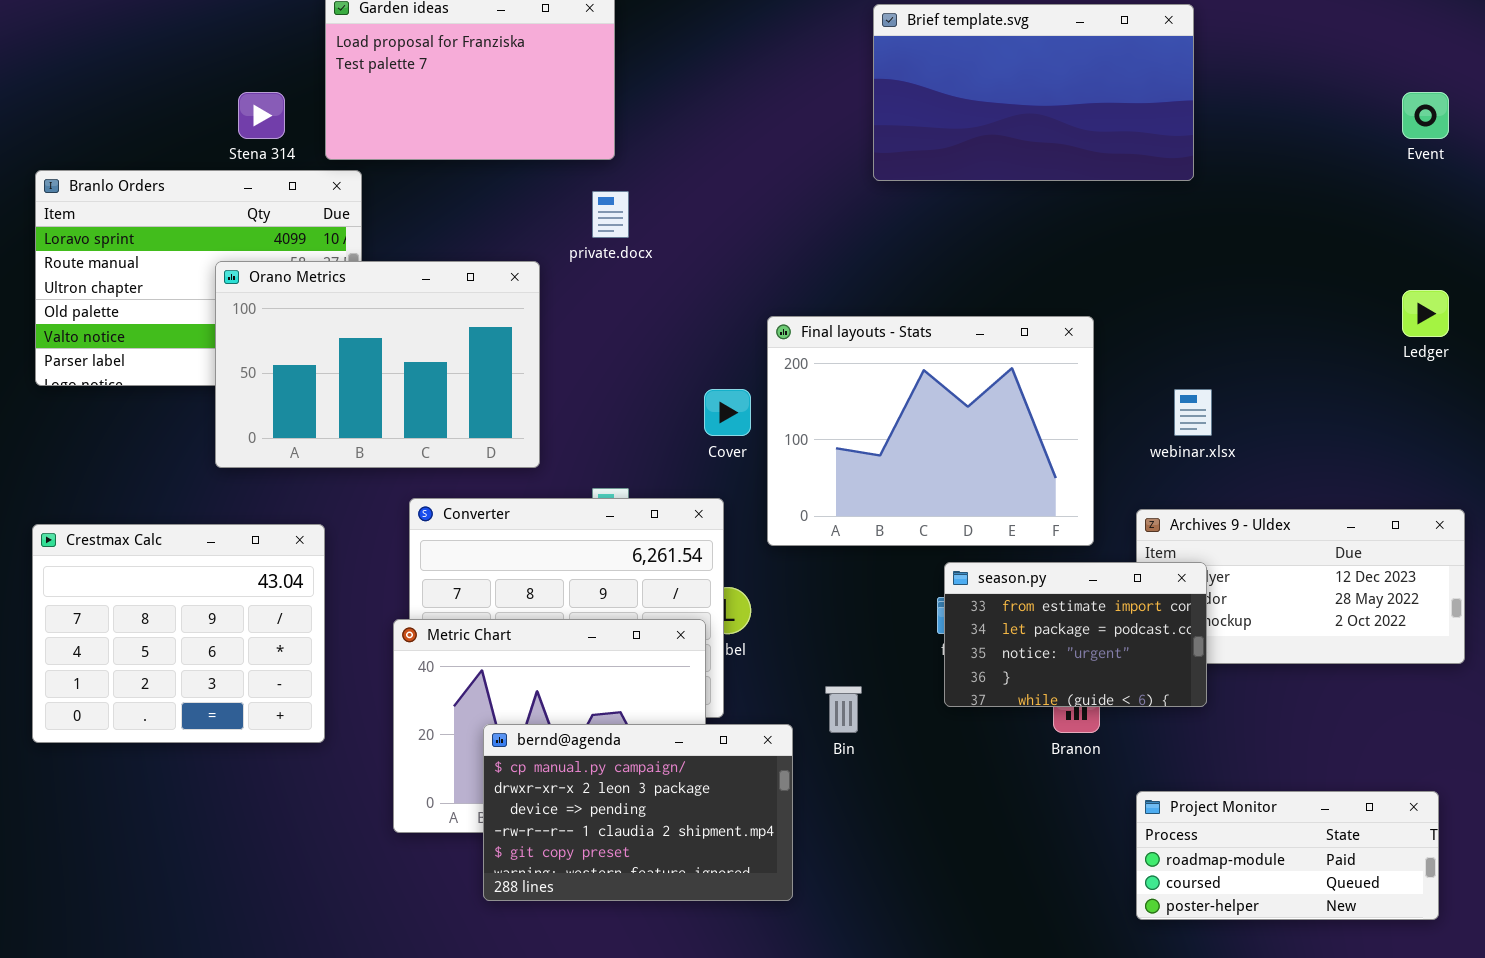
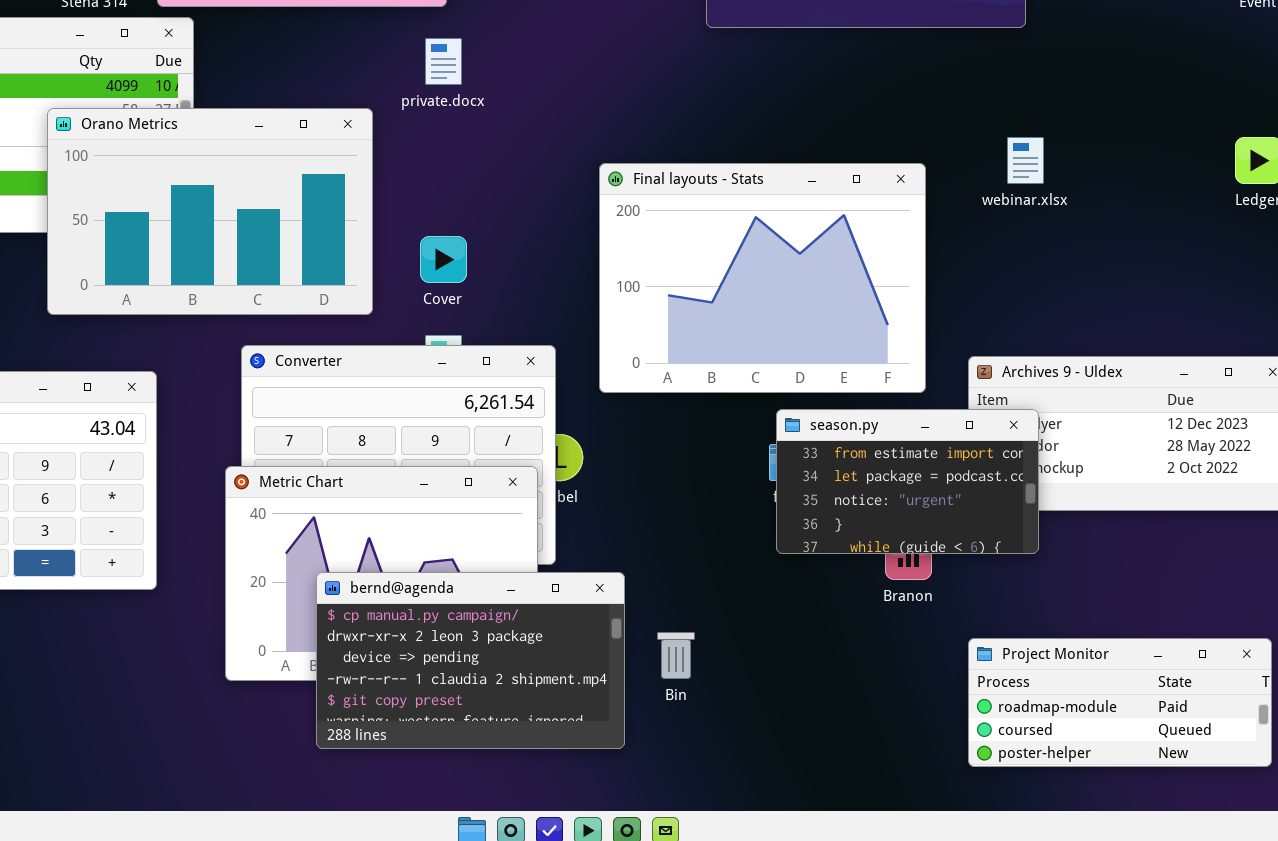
Cover: [704,389,751,436] -> [420,236,467,283], moved
webinar.xlsx: [1174,389,1212,436] -> [1007,137,1044,184], moved
Bin: [825,686,862,733] -> [657,632,695,679], moved

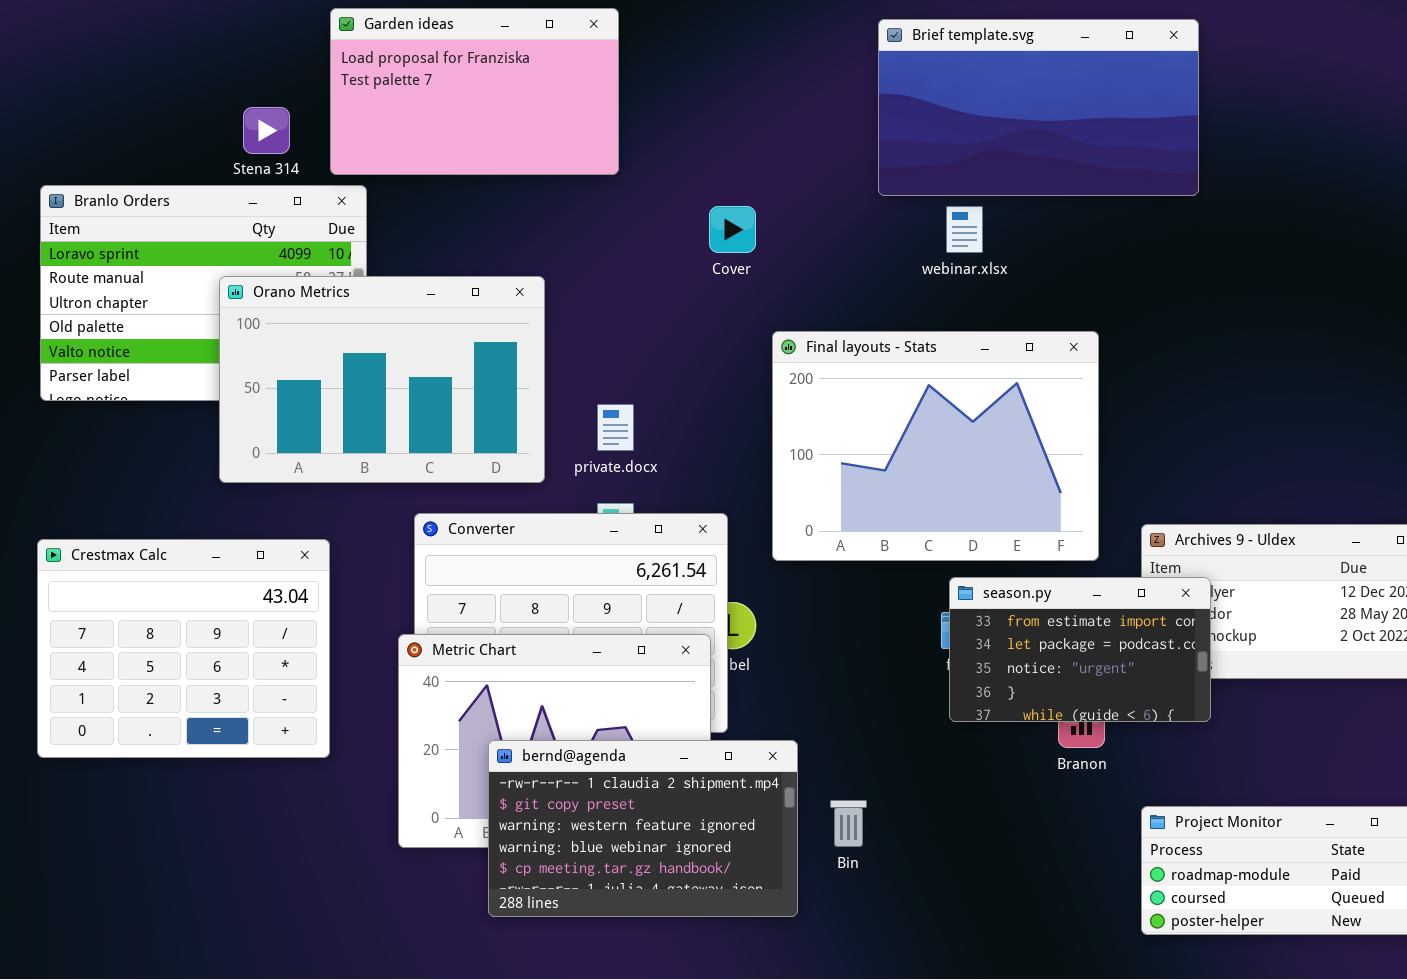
private.docx: [425,38,462,85] -> [597,404,634,451], moved
webinar.xlsx: [1007,137,1044,184] -> [946,206,983,253], moved
Cover: [420,236,467,283] -> [709,206,756,253], moved
bernd@agenda: [316,572,625,749] -> [488,740,798,917], scrolled down 3 rows

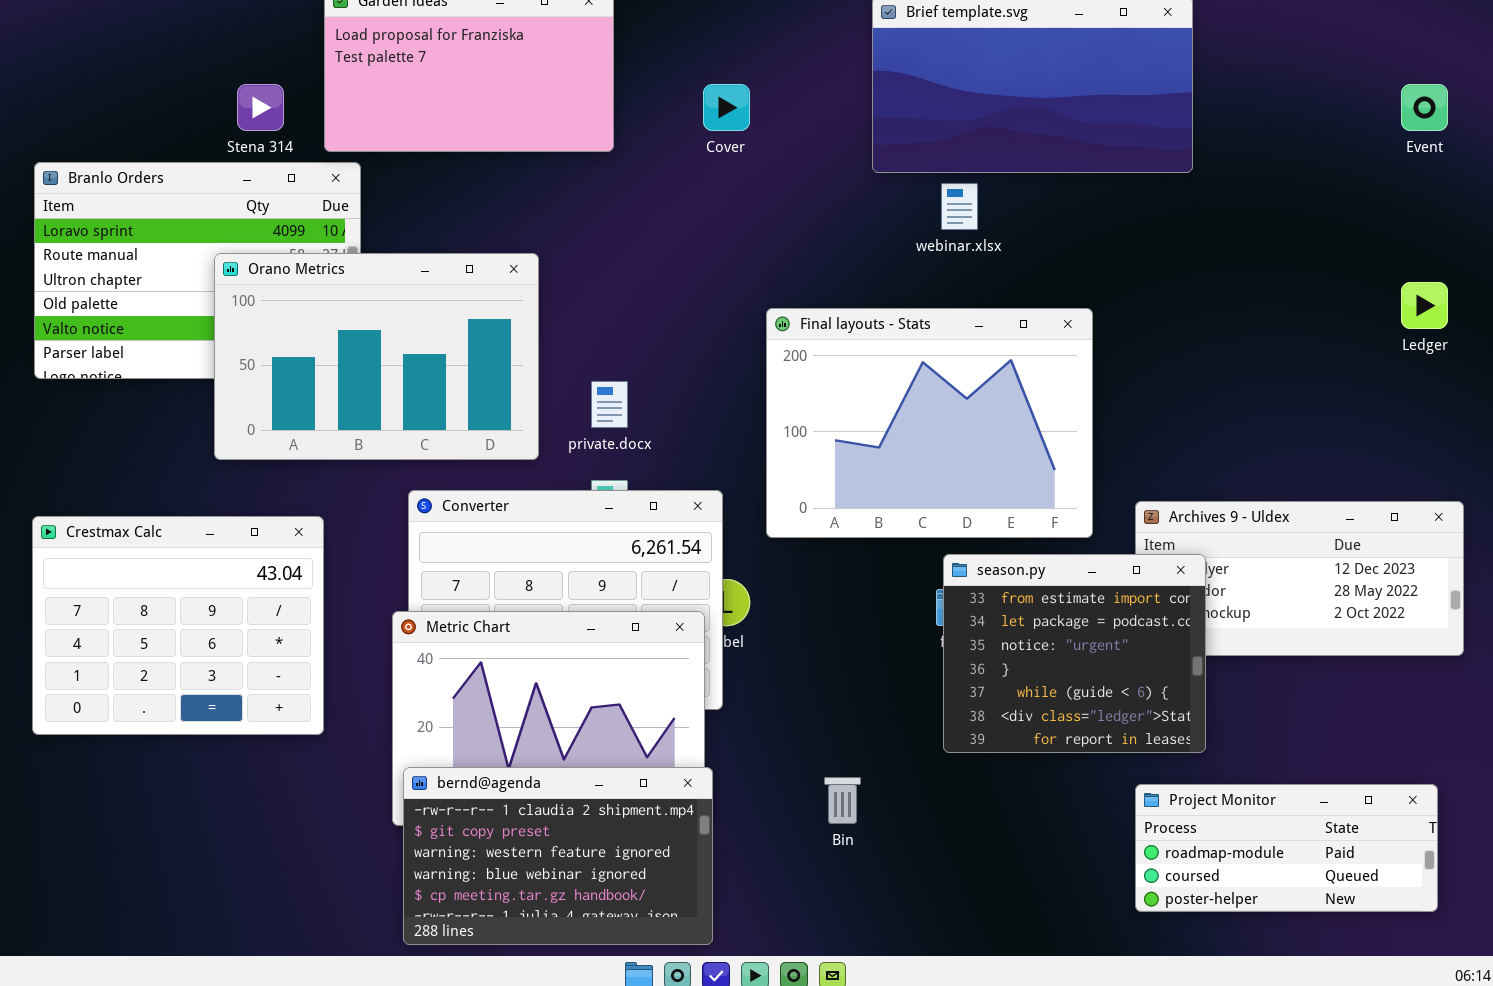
Cover: [709,206,756,253] -> [703,84,750,131], moved
season.py: [949,577,1211,722] -> [943,554,1206,753], resized
bernd@agenda: [488,740,798,917] -> [403,767,713,945], moved

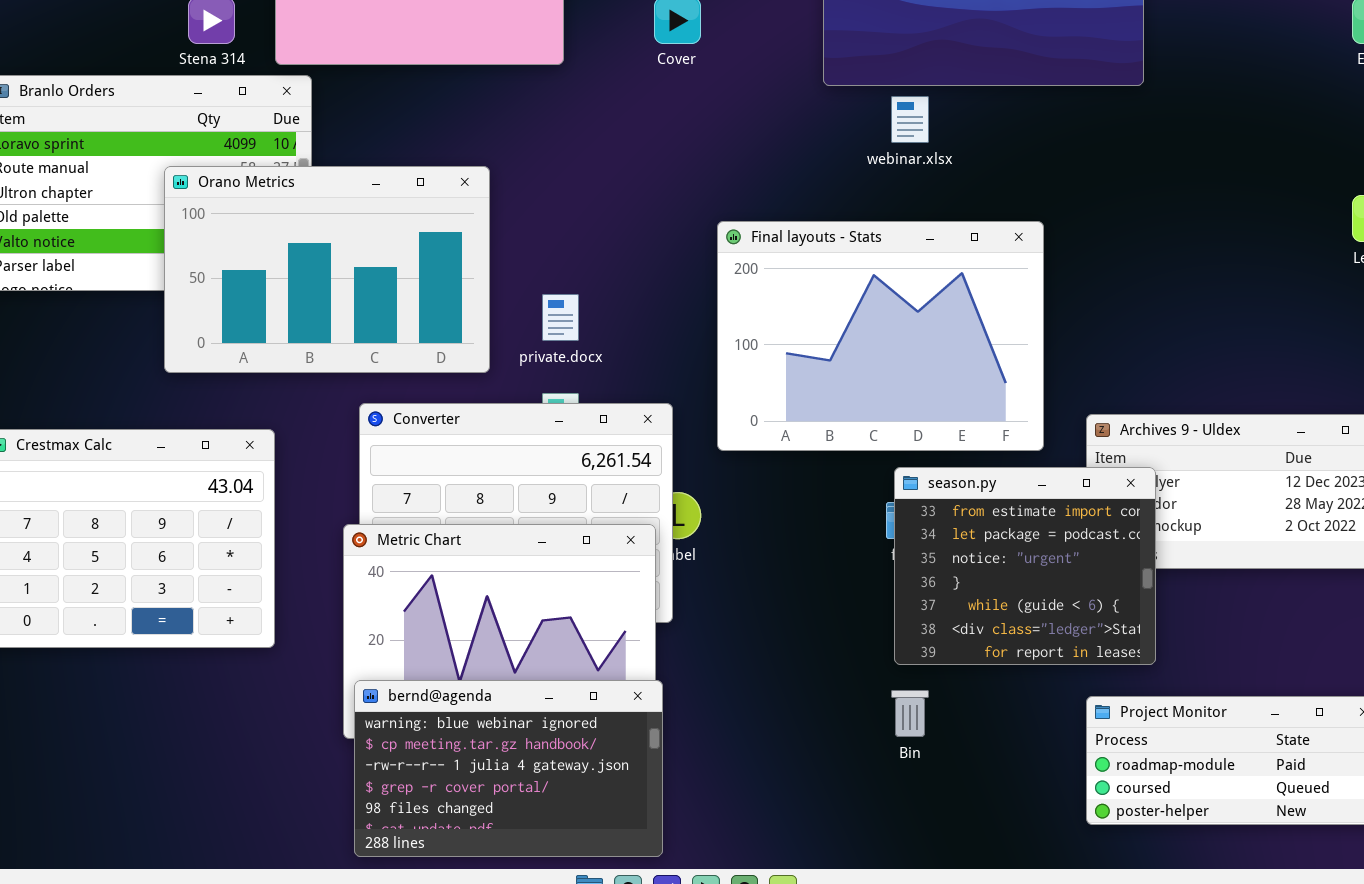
bernd@agenda: [403,767,713,945] -> [354,680,663,857], scrolled down 3 rows
Bin: [824,777,861,824] -> [891,690,929,737], moved

